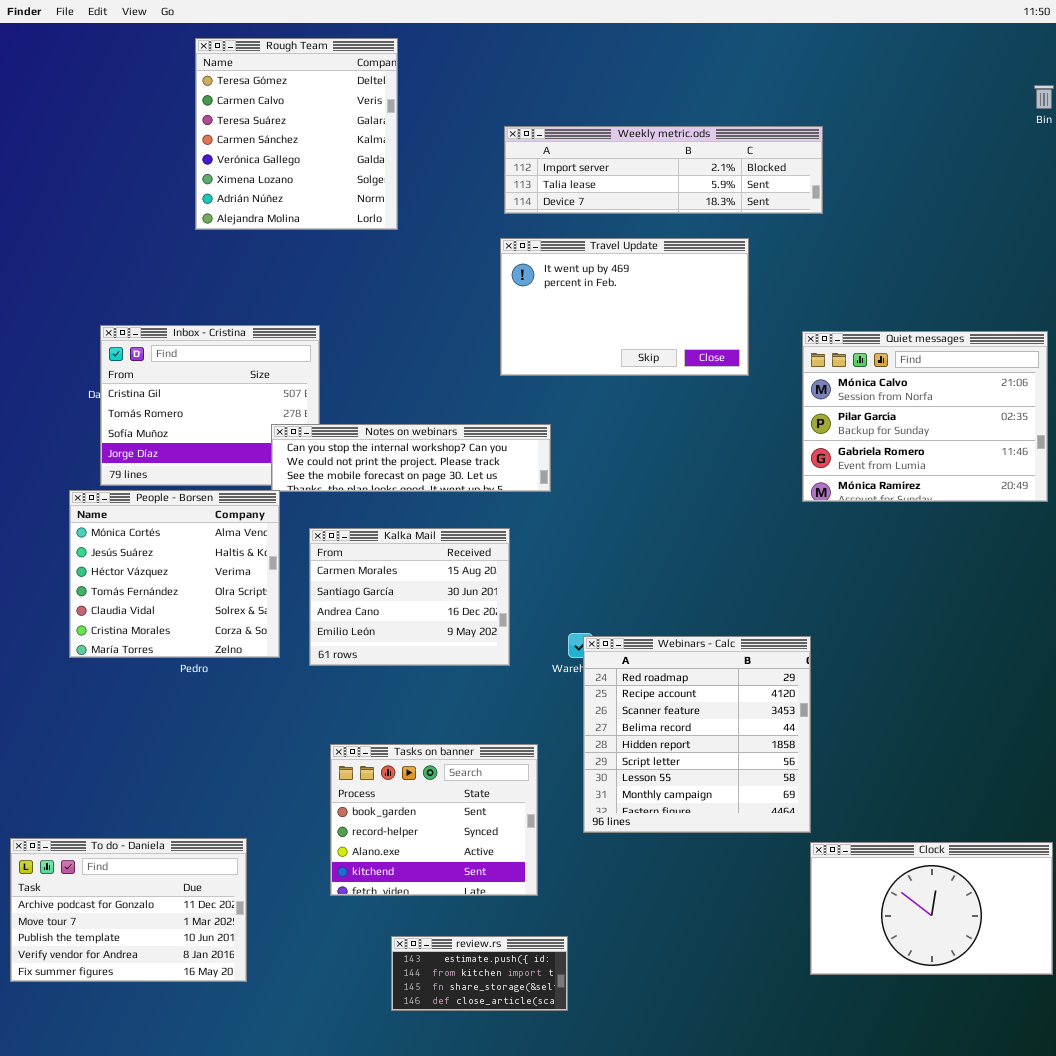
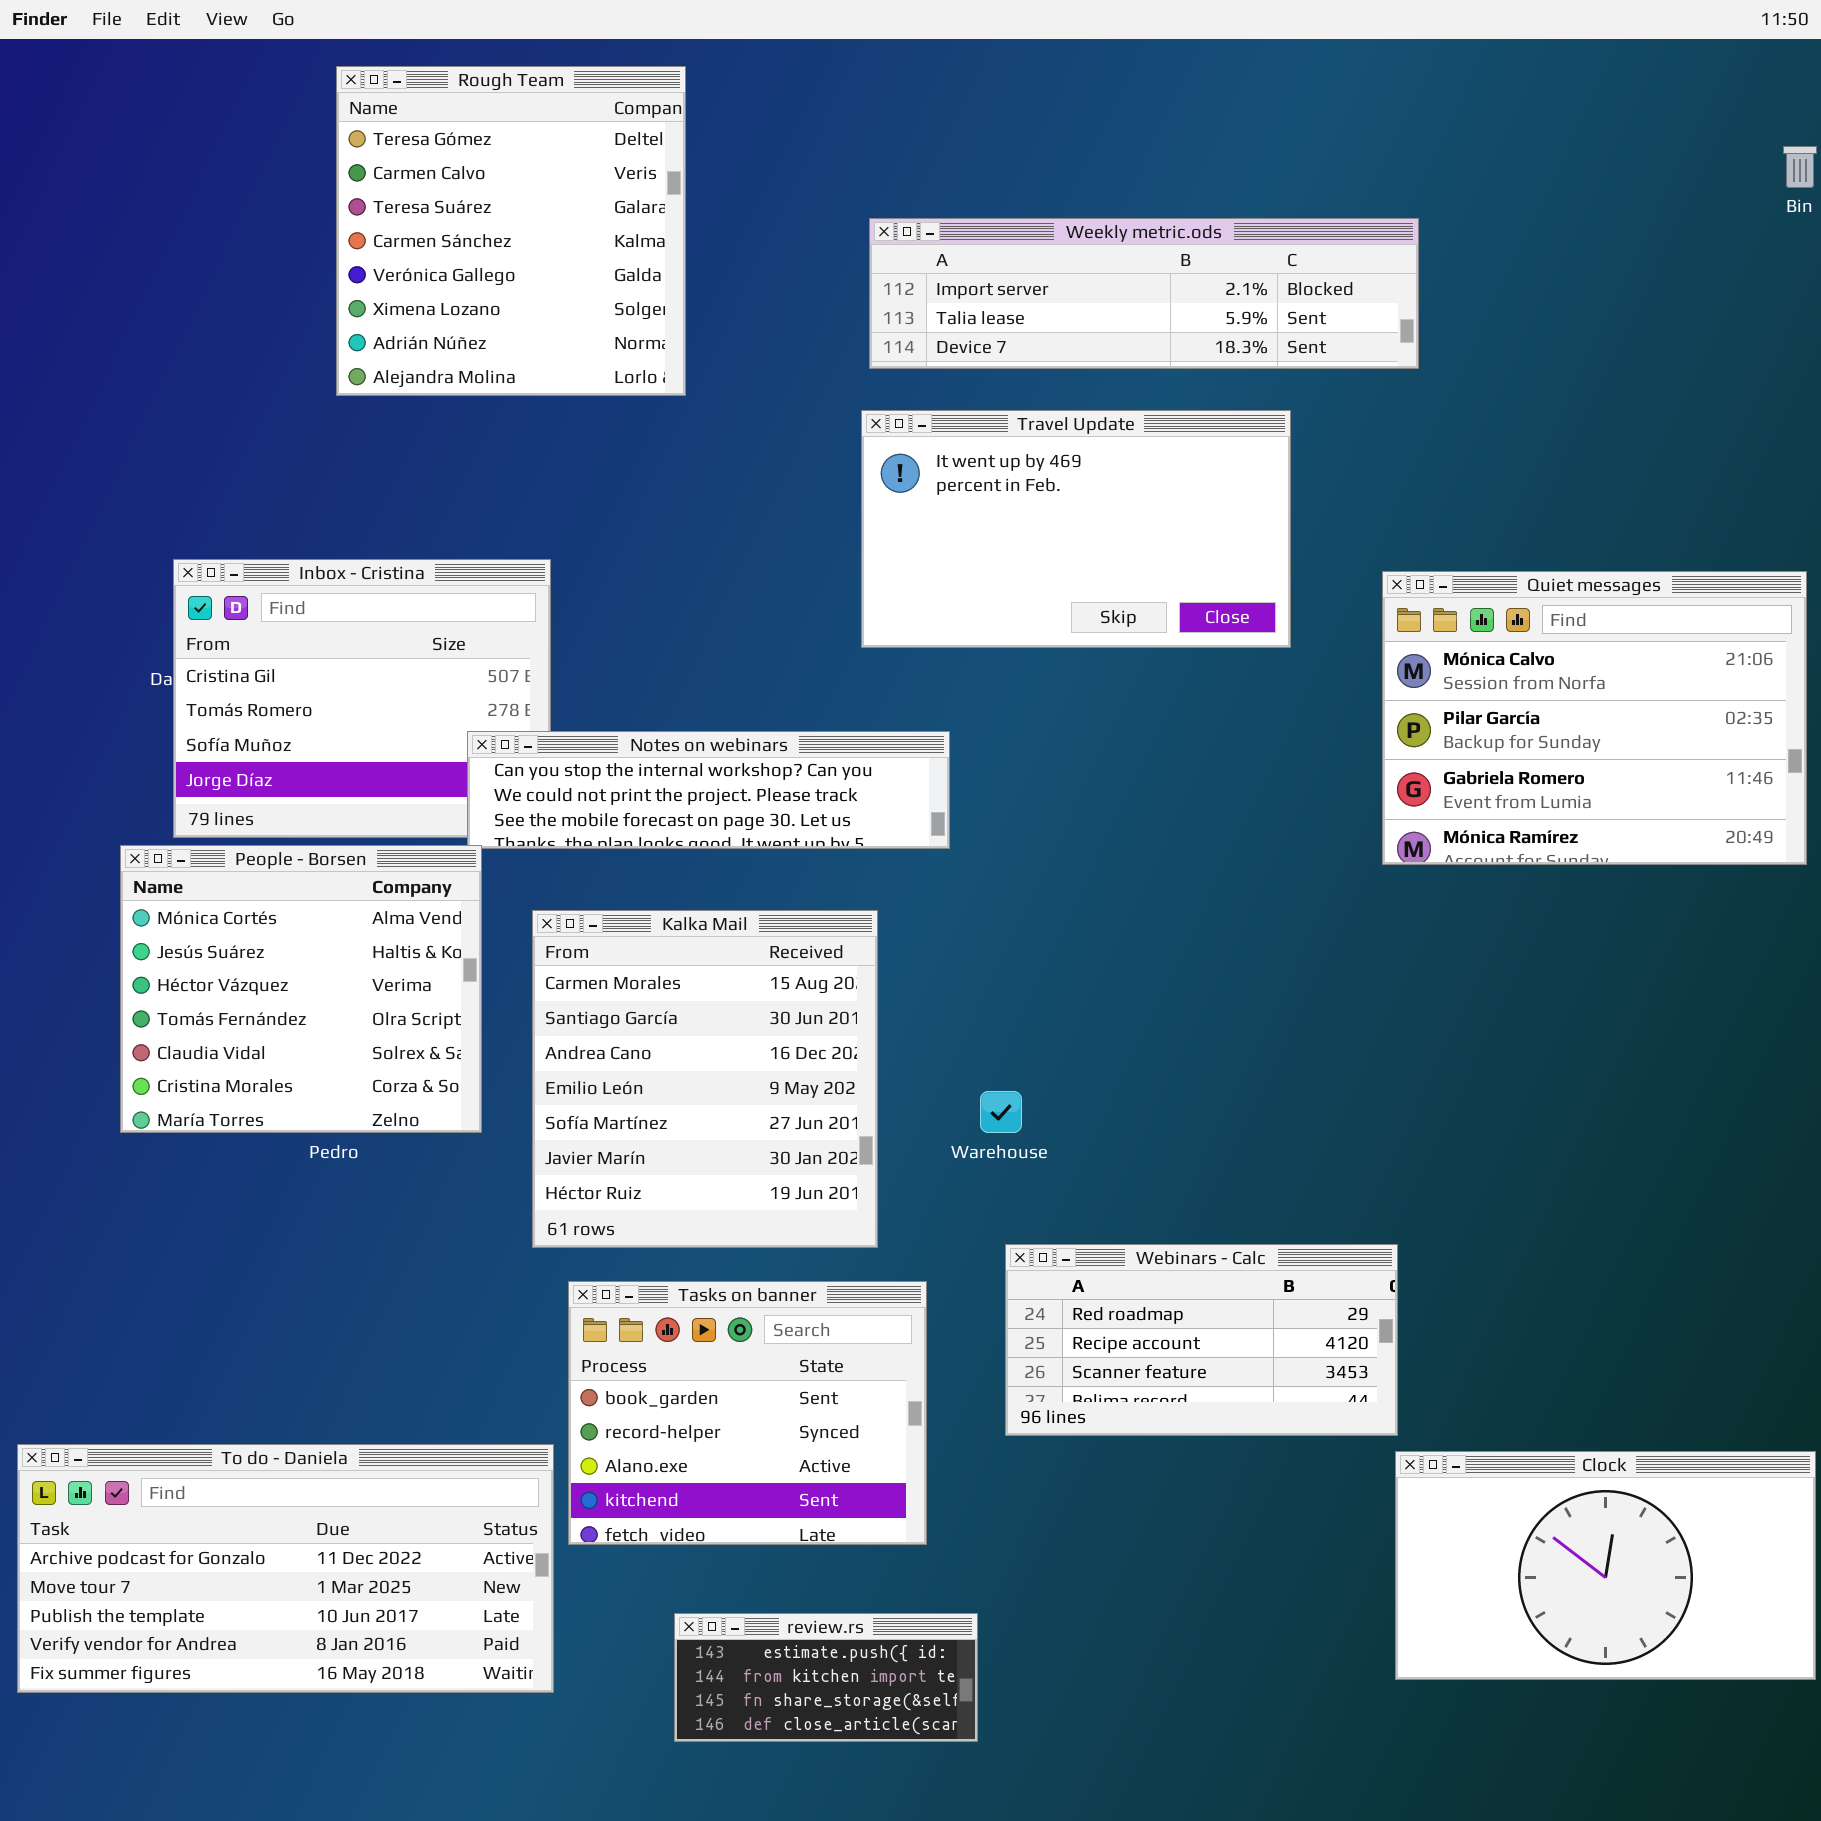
Kalka Mail: [309,528,510,666] -> [532,910,878,1248], resized
Webinars - Calc: [583,636,811,833] -> [1005,1244,1398,1436], resized
To do - Daniela: [10,838,247,982] -> [17,1444,554,1693], resized

